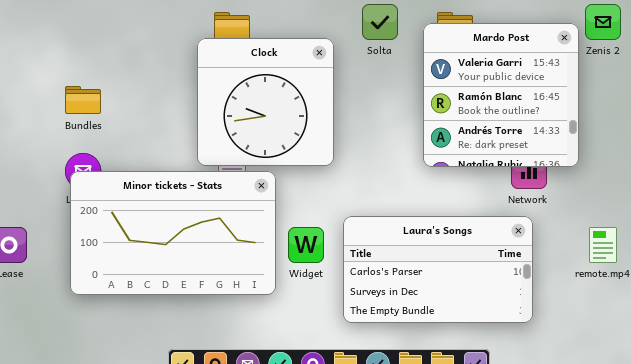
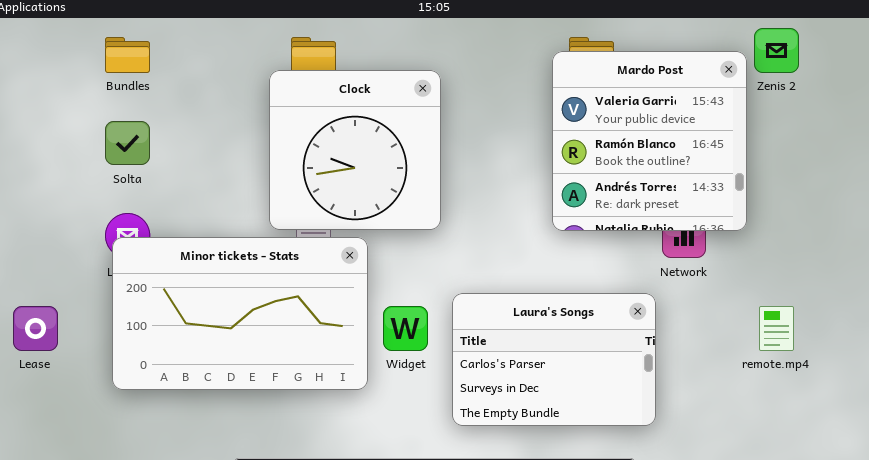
Solta: [362,4,398,40] -> [105,121,150,165], moved
Bundles: [65,86,101,114] -> [105,37,150,73], moved
Laura's Songs: [343,216,533,323] -> [452,293,656,426], resized

